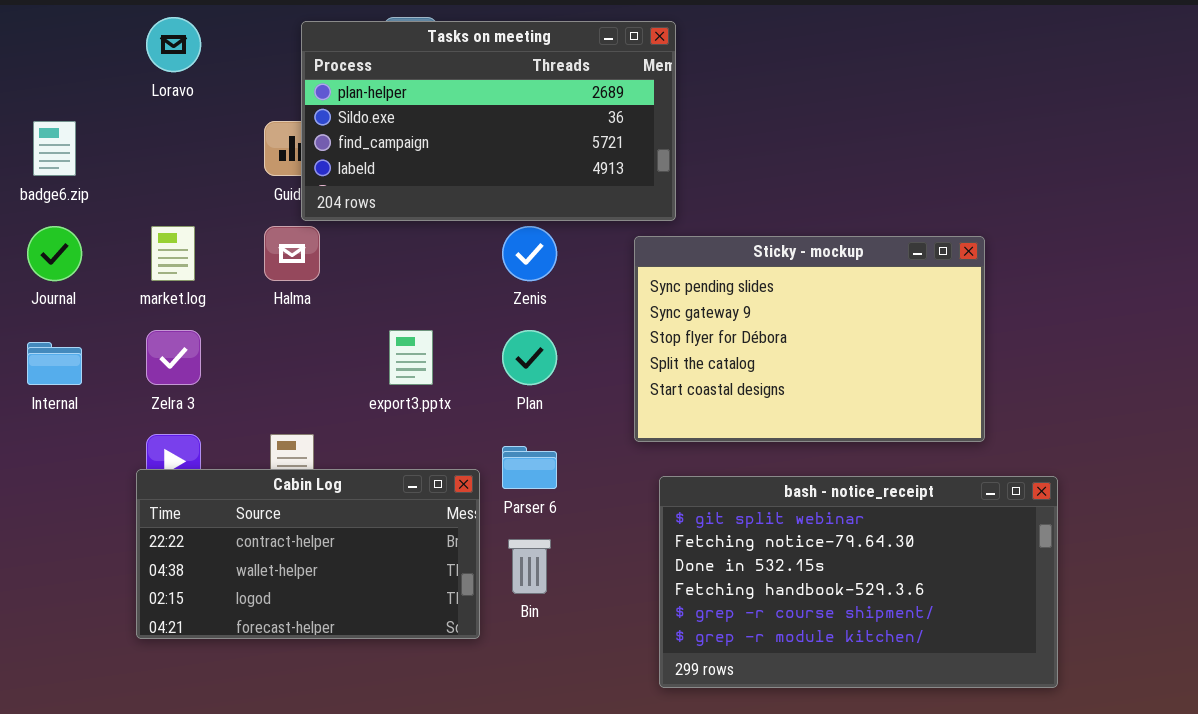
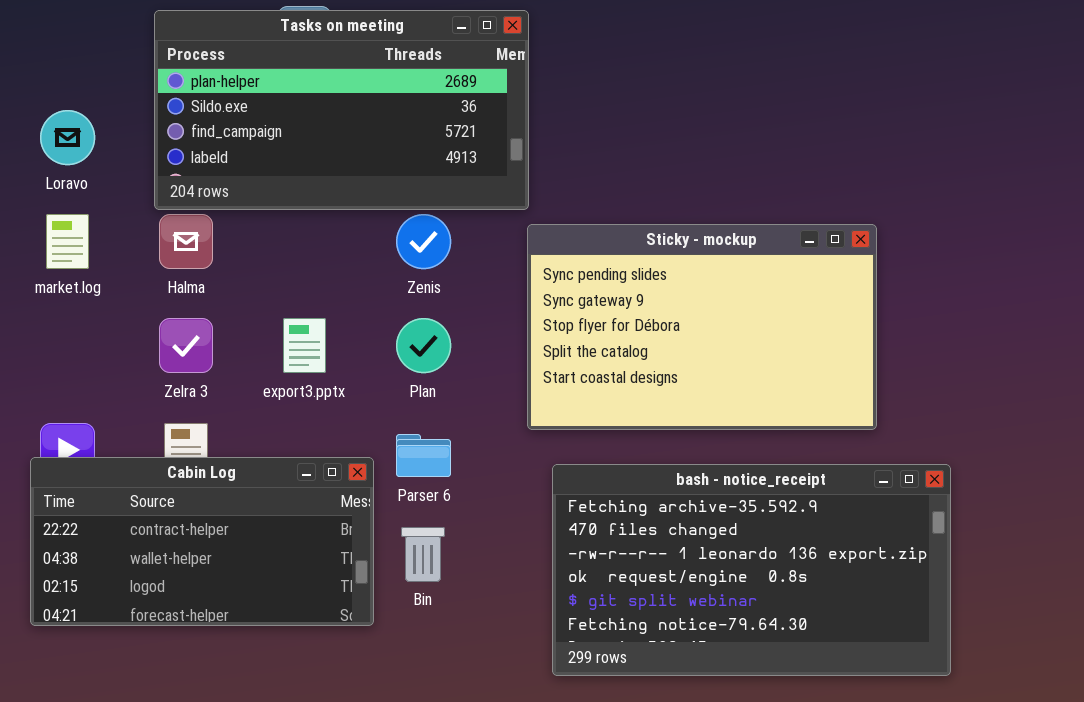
Loravo: [146,17,201,72] -> [40,110,95,165], moved
Tasks on meeting: [301,21,676,221] -> [154,10,529,210], moved
Zelra 3: [146,330,201,385] -> [159,318,213,373], moved
bash - notice_receipt: [659,476,1058,688] -> [552,464,951,676], scrolled up 4 rows

